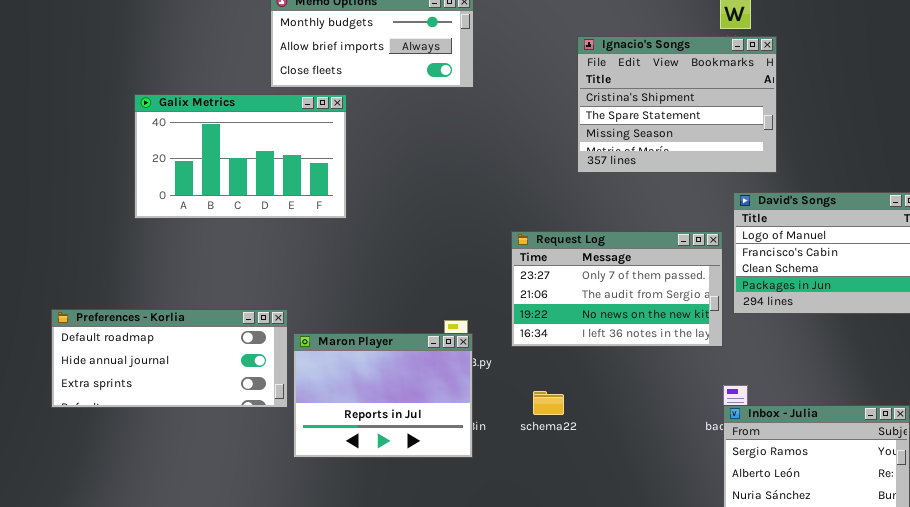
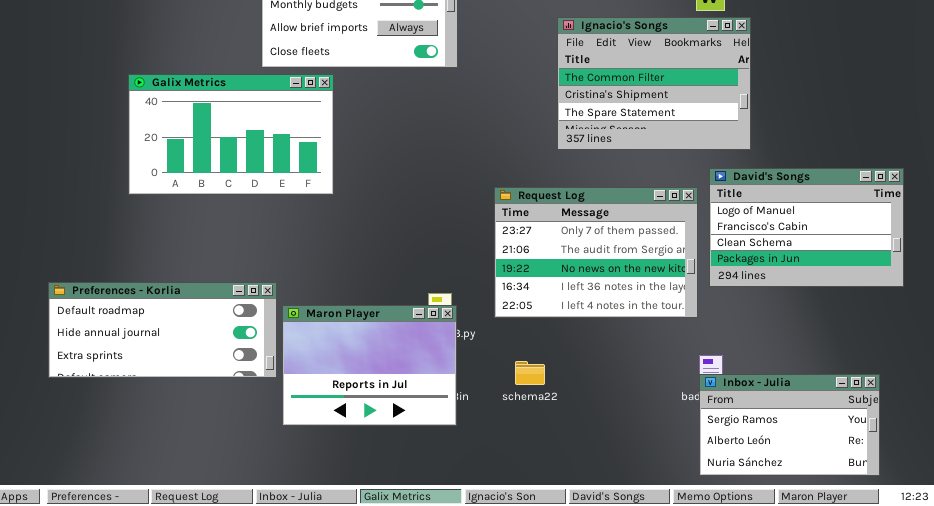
Ignacio's Songs: [577,36,777,173] -> [557,17,751,150], scrolled up 1 row
Request Log: [511,231,723,347] -> [494,187,698,318], resized

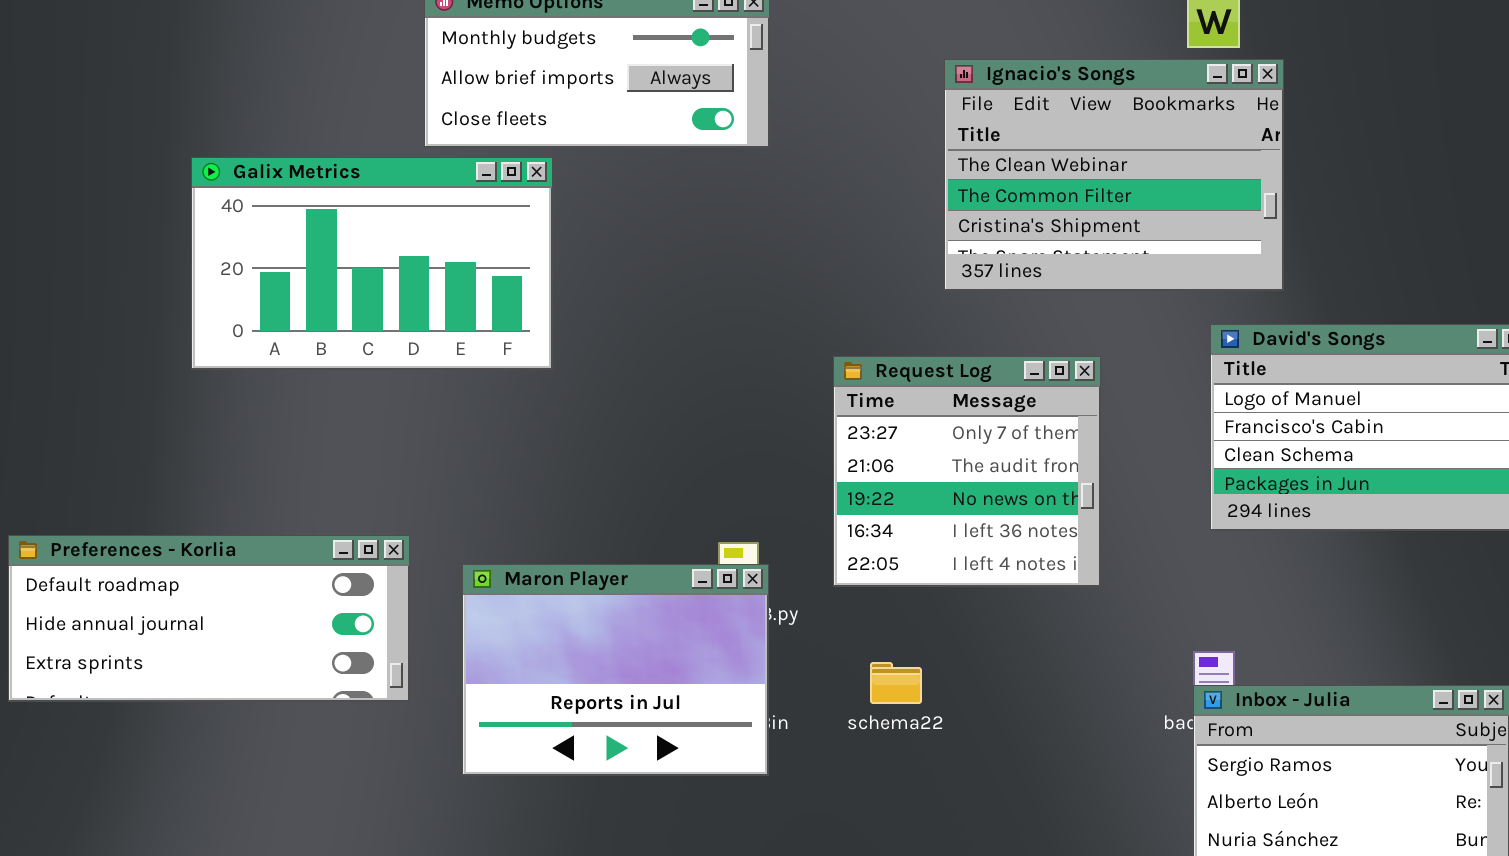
Ignacio's Songs: [557,17,751,150] -> [944,59,1284,291], scrolled up 1 row
Request Log: [494,187,698,318] -> [833,356,1101,587], resized
Preferences - Korlia: [48,282,277,378] -> [8,535,410,702], moved

